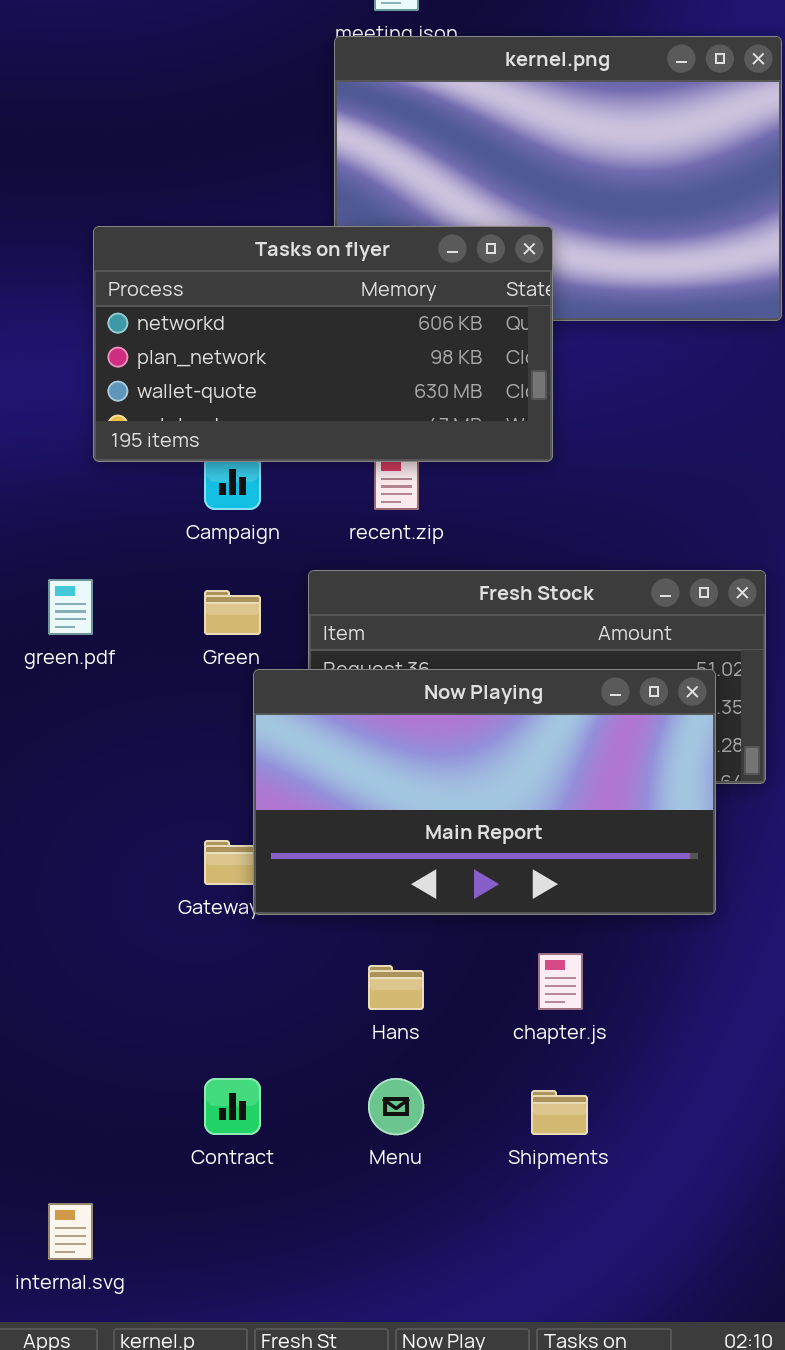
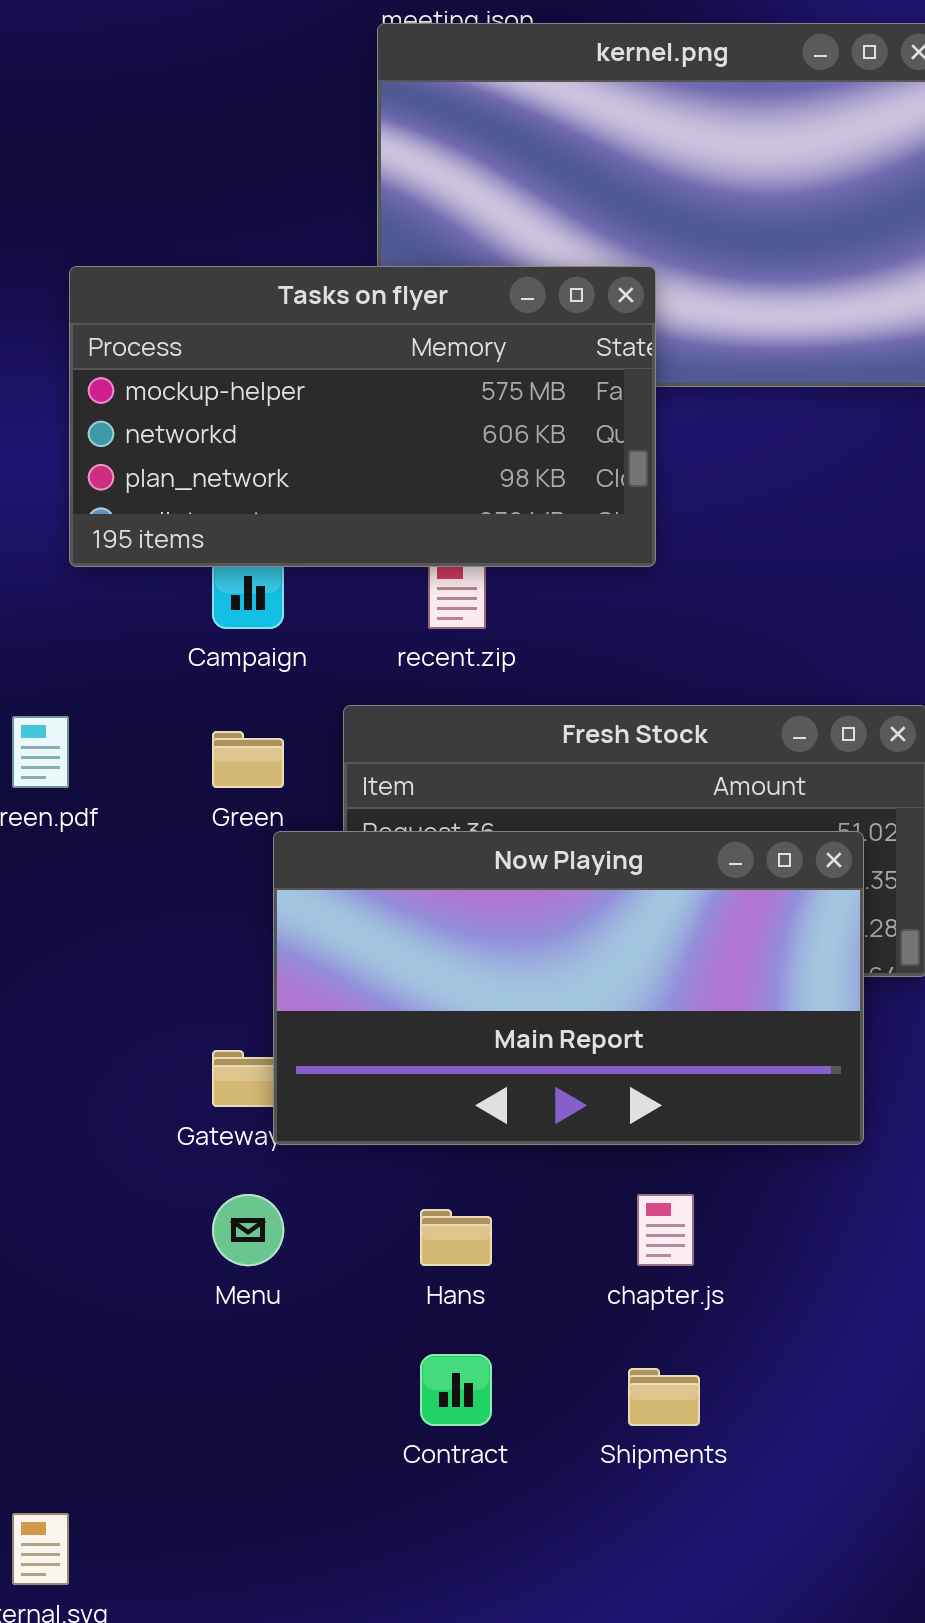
Tasks on flyer: [93,226,553,462] -> [69,266,656,567], scrolled up 1 row
Contract: [204,1078,261,1135] -> [420,1354,492,1426], moved
Menu: [368,1078,424,1135] -> [212,1194,284,1266], moved

